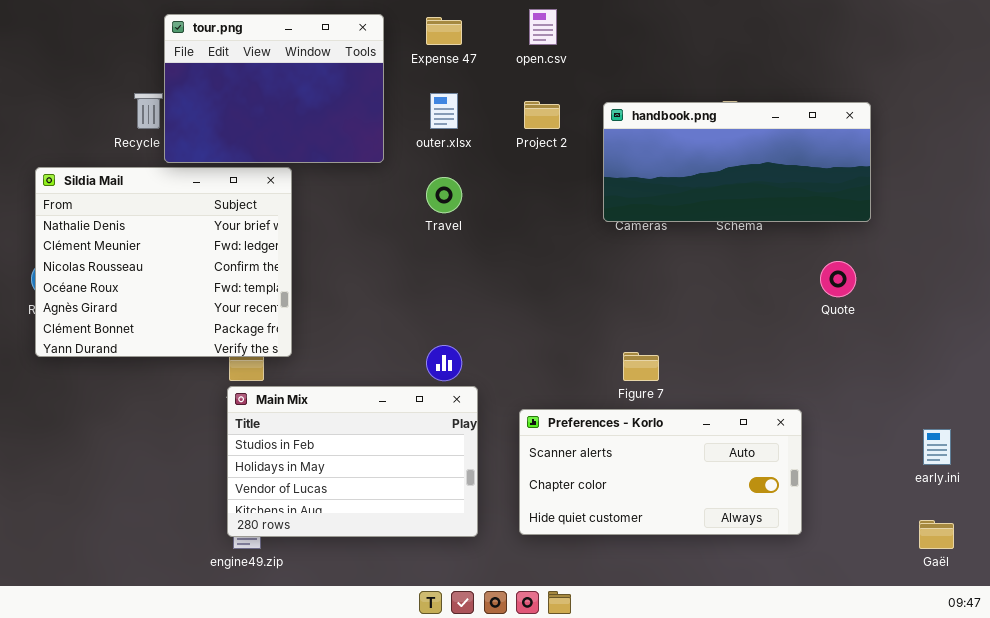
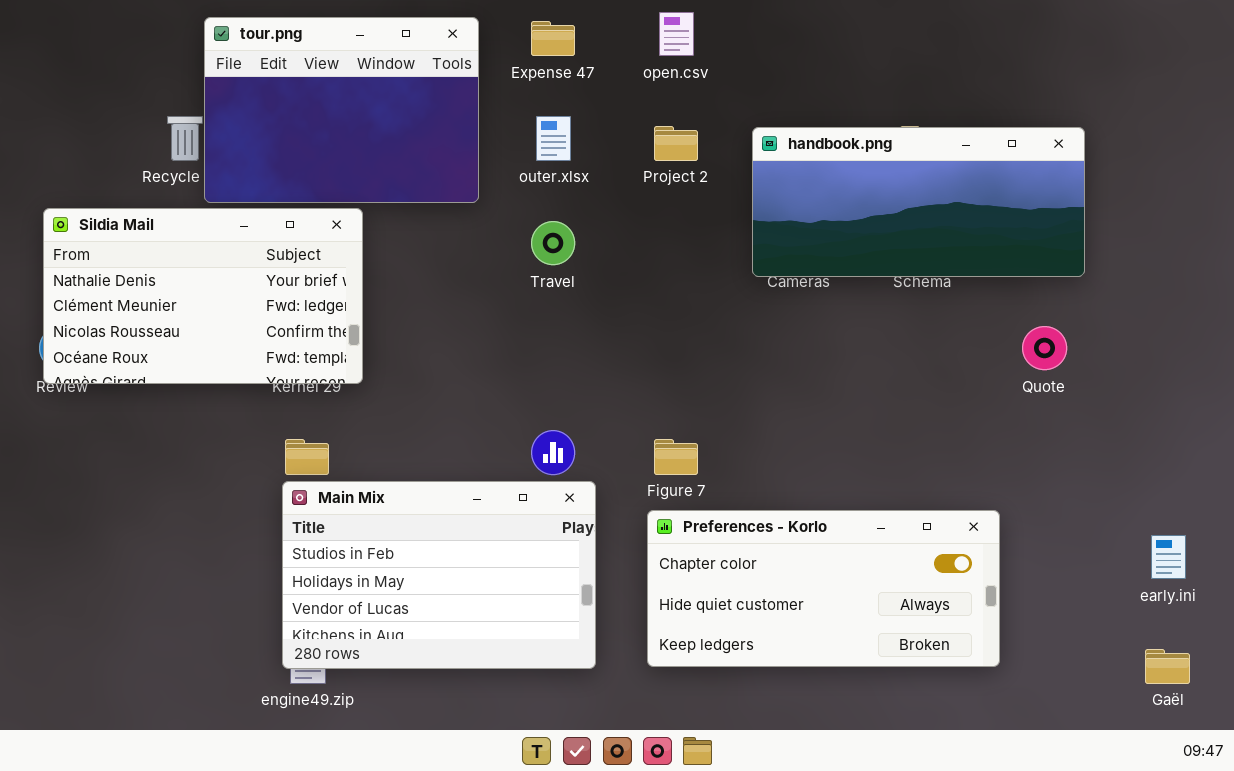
Sildia Mail: [35,167,292,357] -> [43,208,363,384], resized
Figure 7: [623,352,659,381] -> [654,439,698,475], moved
Preferences - Korlo: [519,409,802,535] -> [647,510,1000,667], scrolled down 1 row

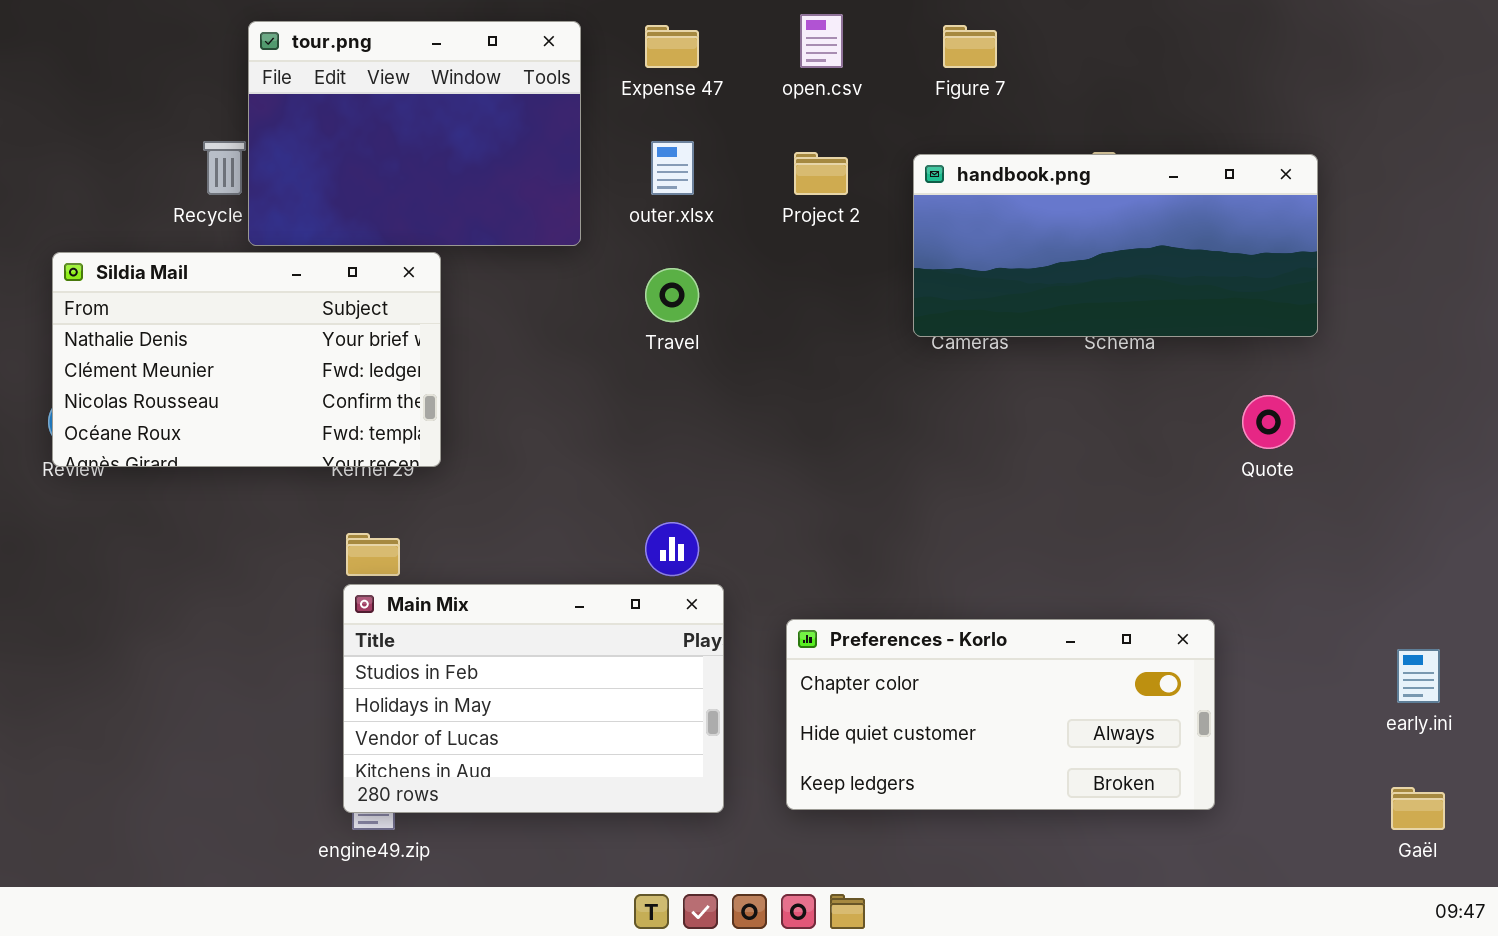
Figure 7: [654,439,698,475] -> [943,25,997,68], moved

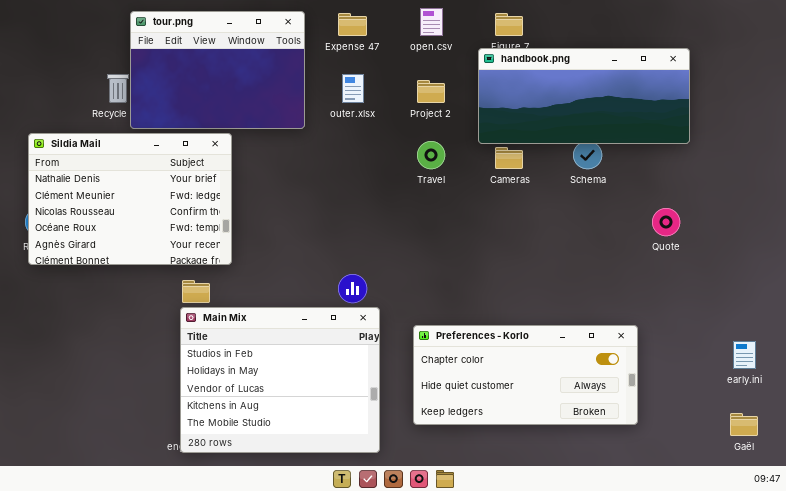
handbook.png: [913,154,1318,337] -> [478,48,690,144], moved
Sildia Mail: [52,252,441,467] -> [28,133,232,265], resized
Travel: [645,268,699,322] -> [417,141,445,169], moved
Main Mix: [343,584,724,813] -> [180,307,380,453], resized

